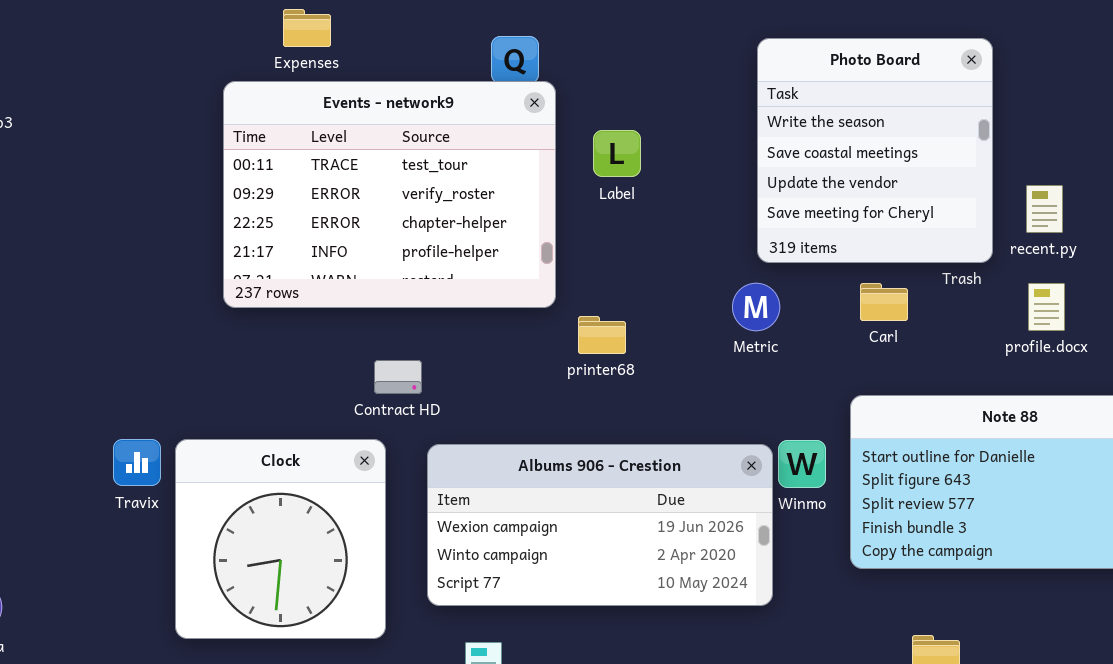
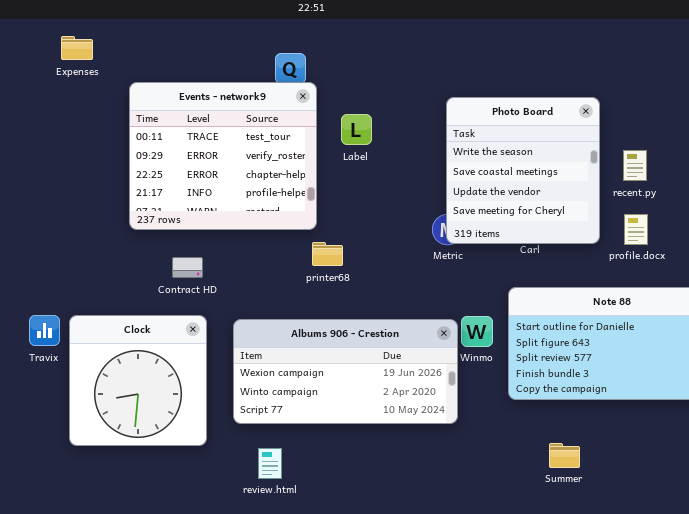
Expenses: [283,9,331,47] -> [61,36,93,60], moved
Photo Board: [757,38,993,263] -> [446,97,600,244], moved
Events - network9: [223,81,556,308] -> [129,82,317,230], resized
printer68: [578,316,626,354] -> [312,242,343,266], moved
Contract HD: [374,360,422,394] -> [172,257,203,278], moved

